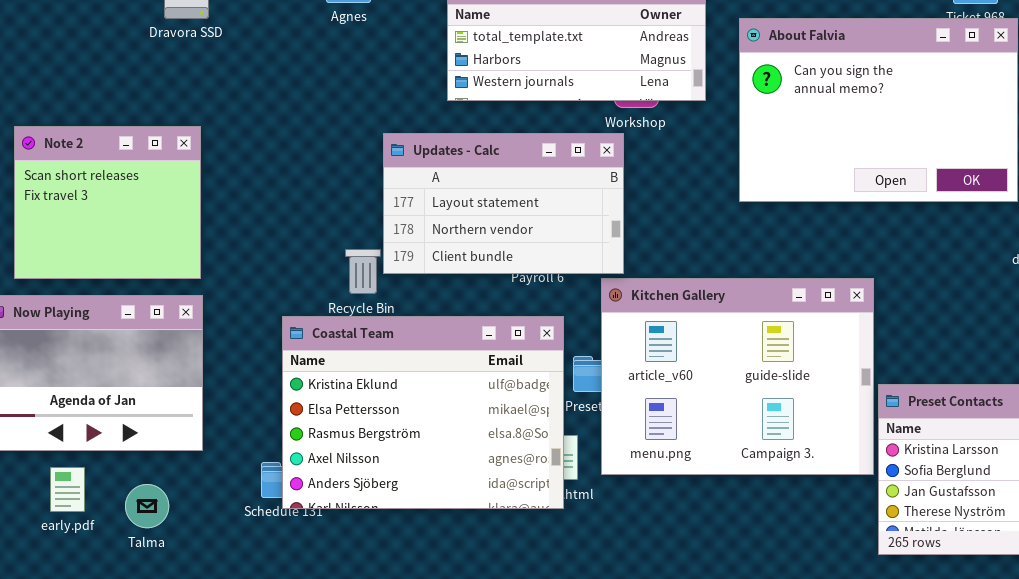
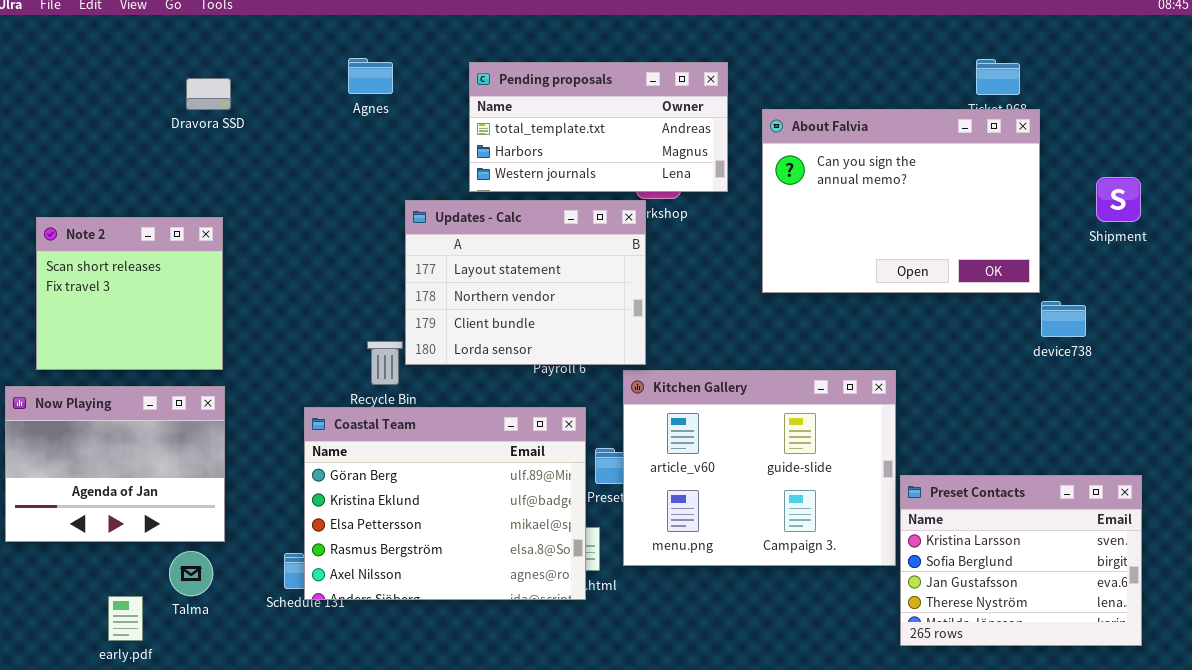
Updates - Calc: [383,133,624,274] -> [405,200,646,365], resized
Coastal Team: [282,316,564,509] -> [304,407,586,600], scrolled up 1 row
early.pdf: [50,467,85,512] -> [108,596,143,641], moved
Talma: [125,484,169,528] -> [169,551,213,596], moved

